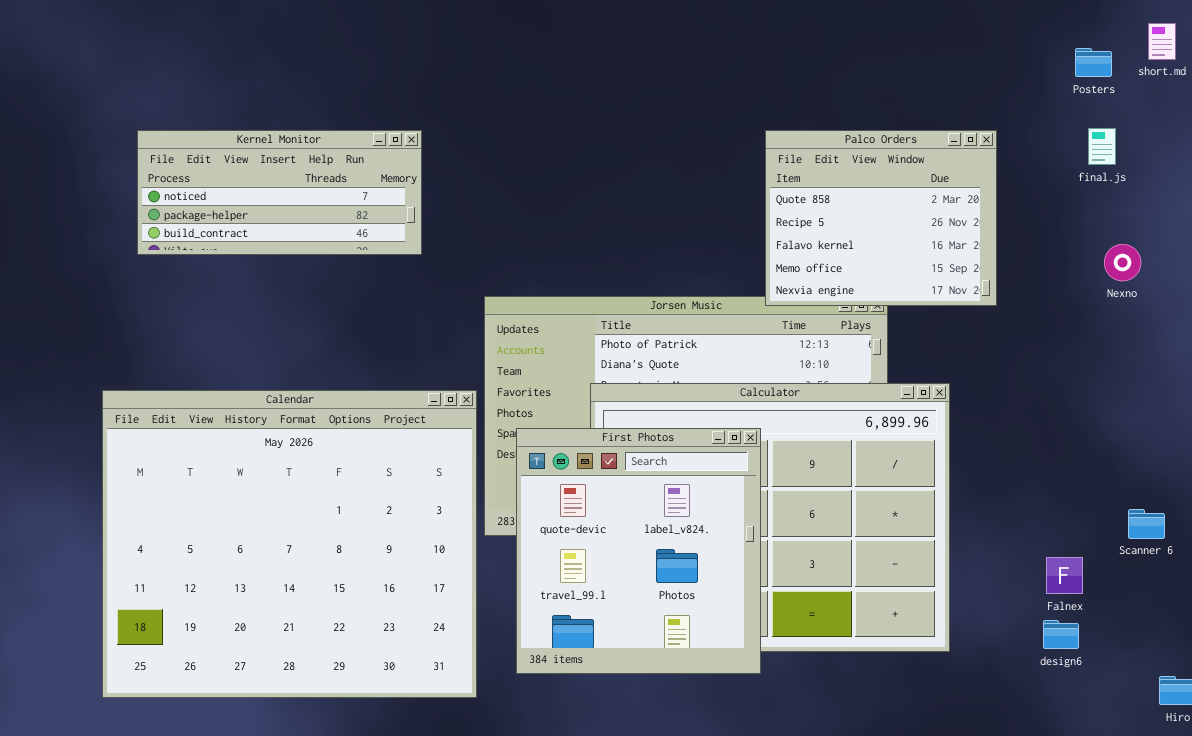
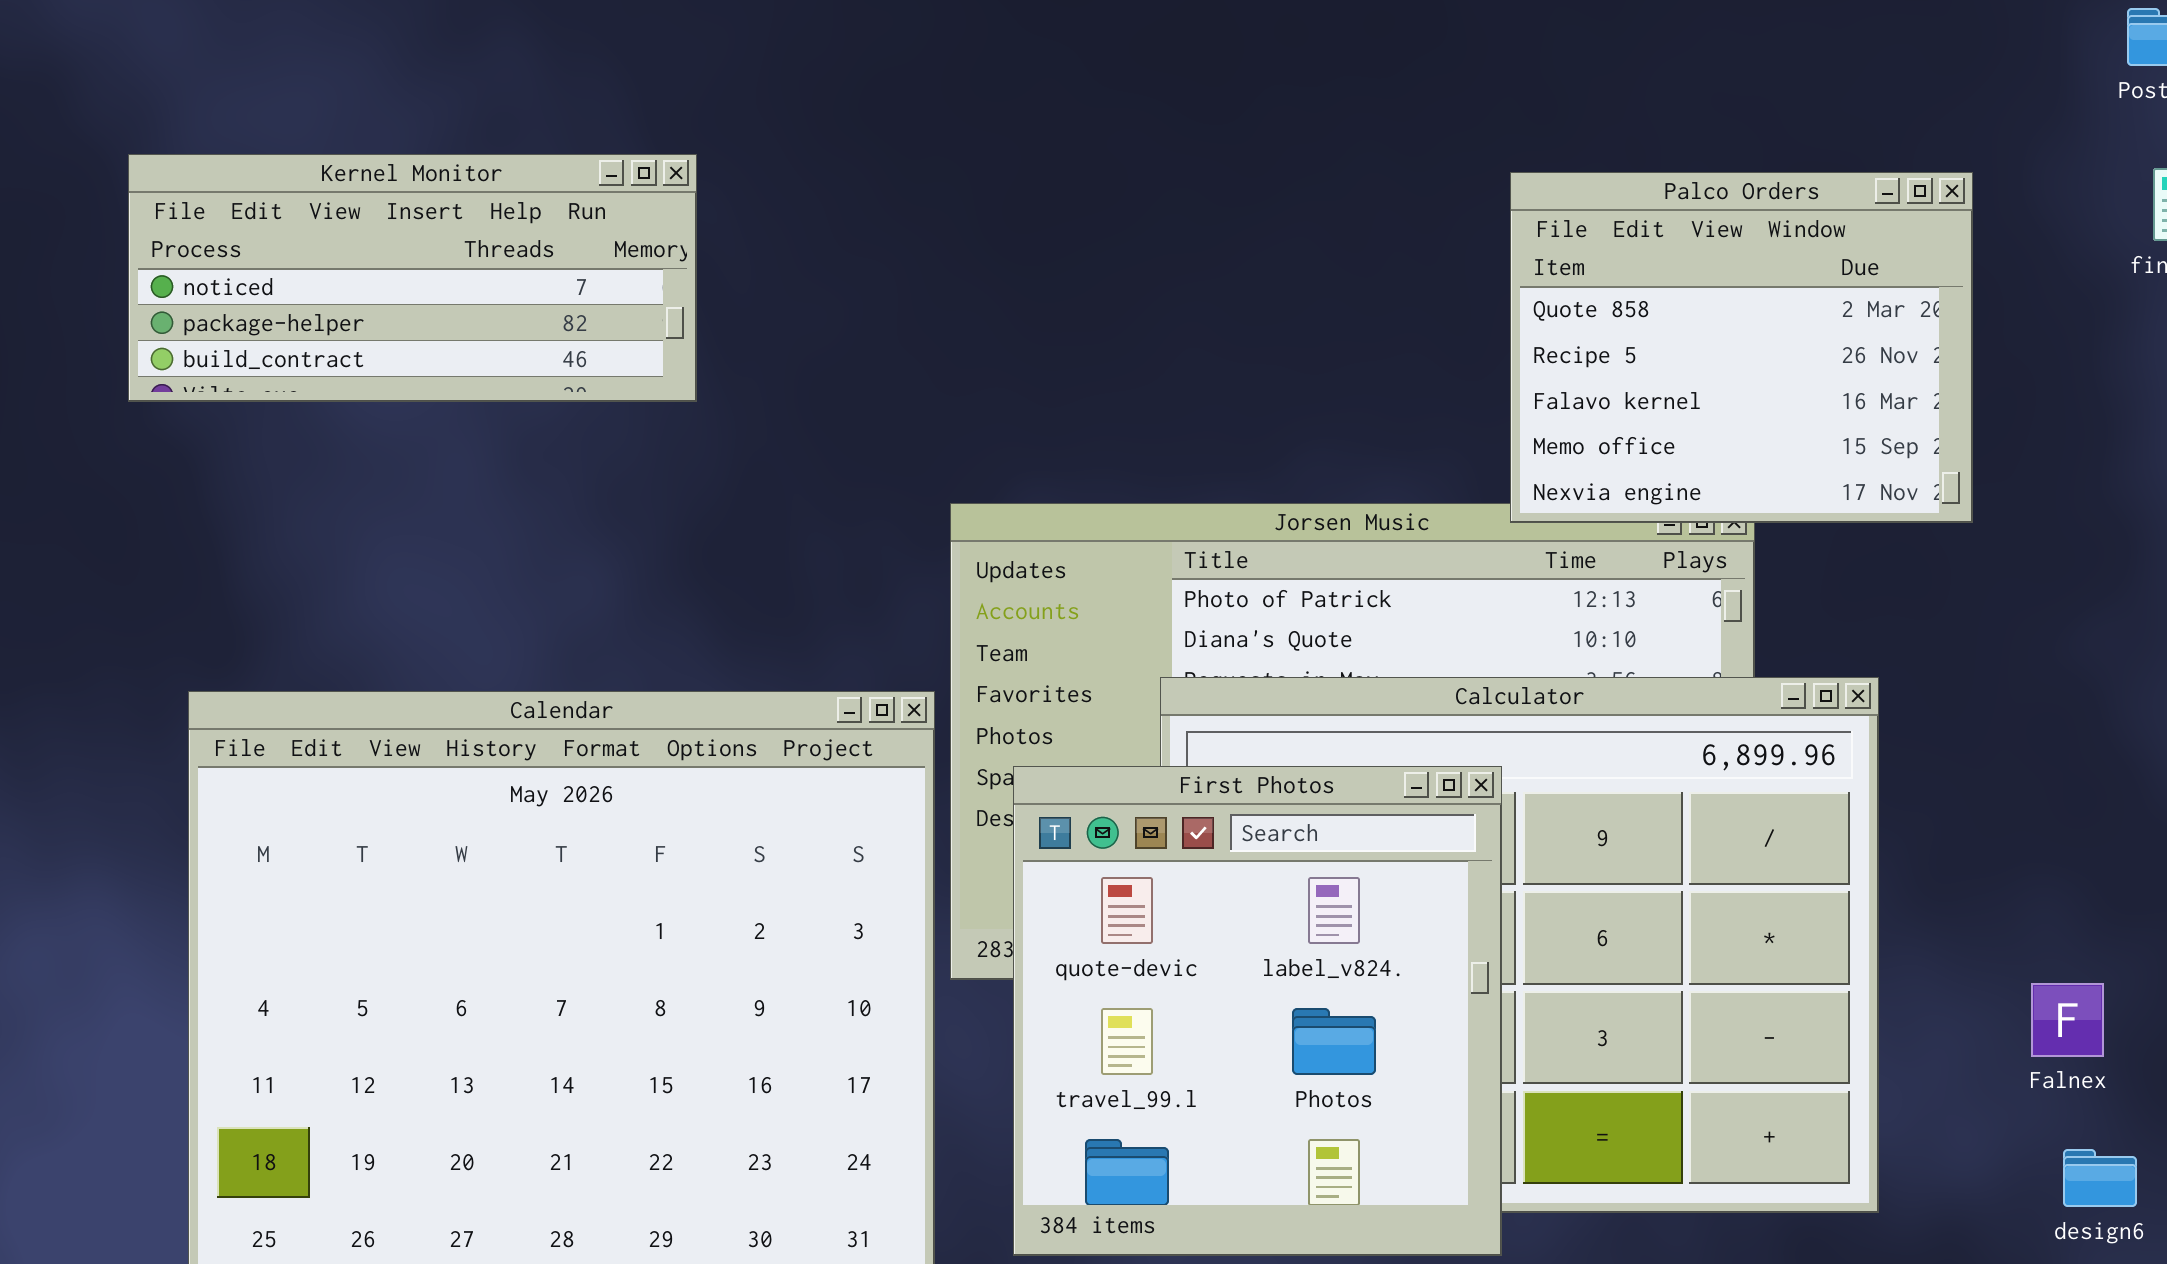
Kernel Monitor: [137,130,422,255] -> [128,154,697,402], moved
Falnex: [1046,557,1083,594] -> [2031,983,2104,1057], moved

